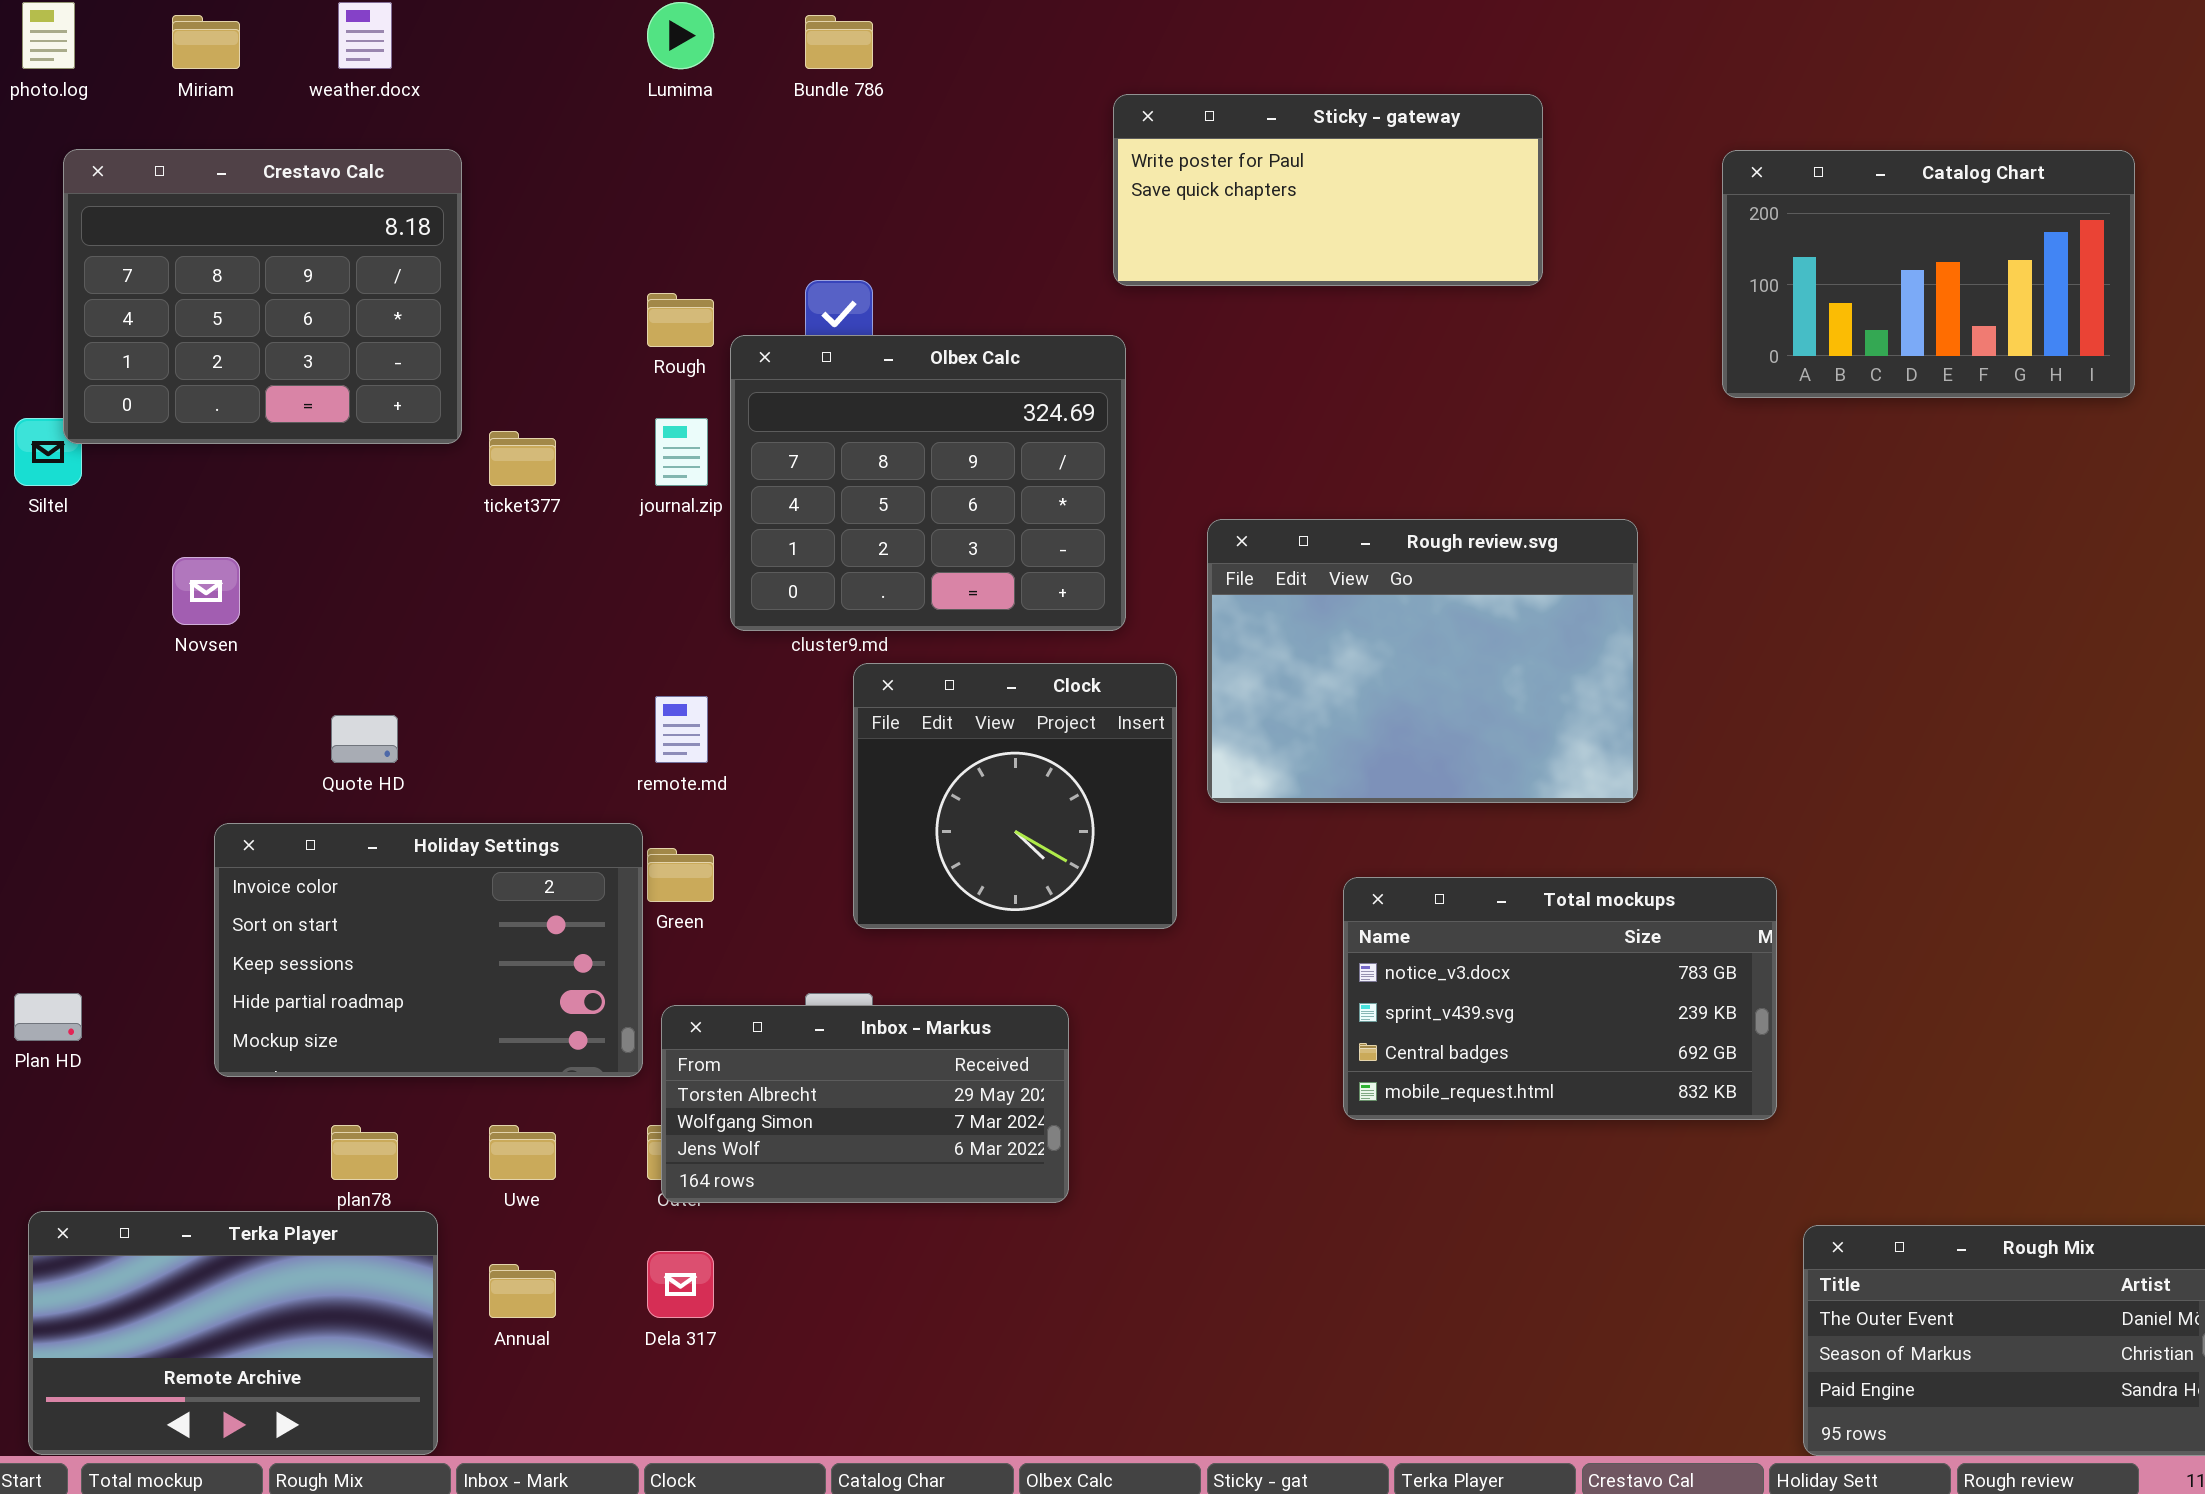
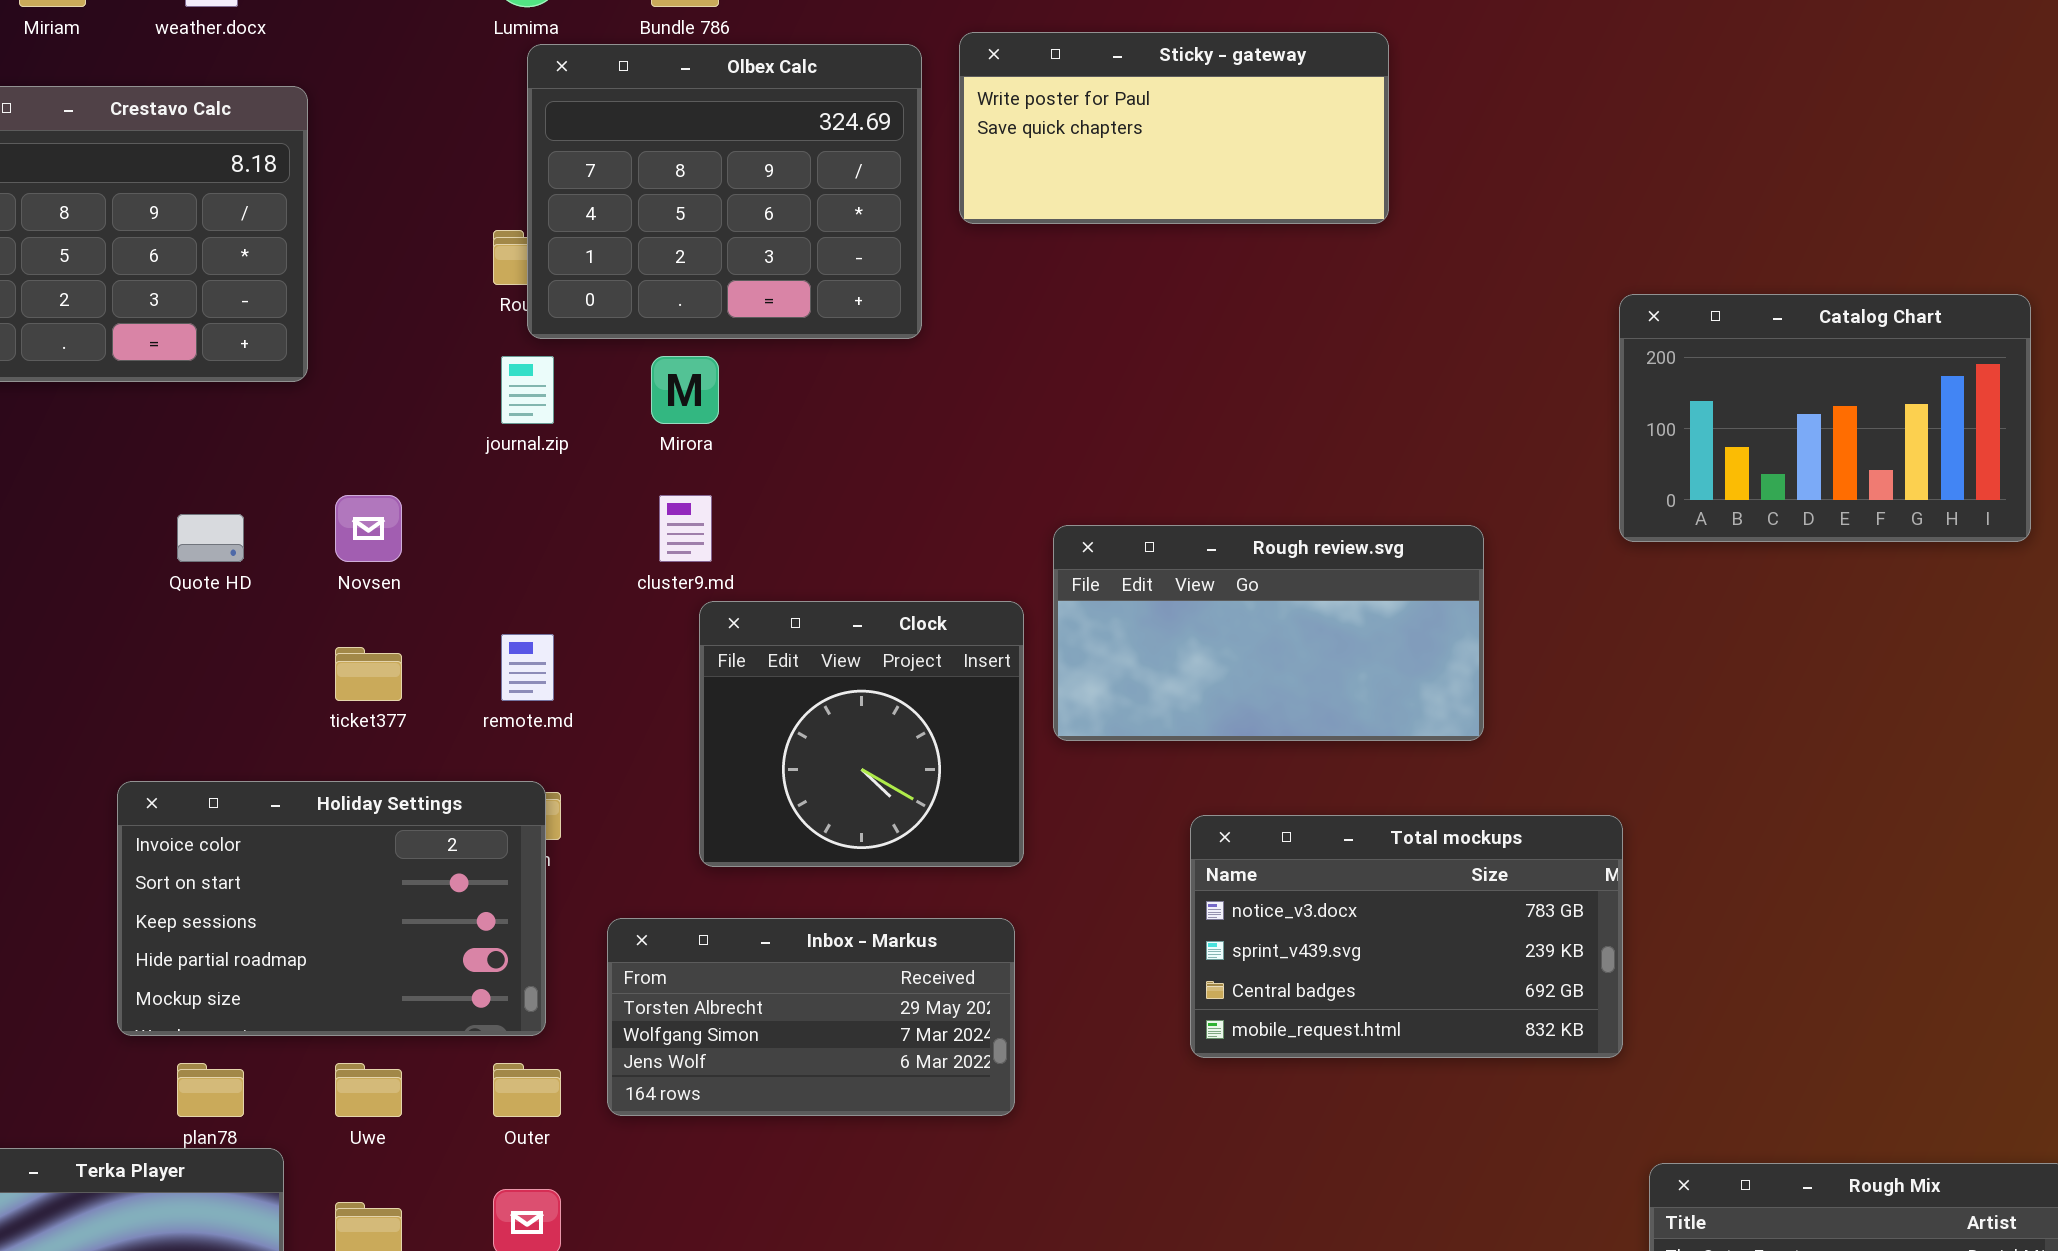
Catalog Chart: [1722,150,2135,398] -> [1619,294,2031,542], moved
Olbex Calc: [730,335,1126,631] -> [527,44,922,339], moved
ticket377: [489,431,556,486] -> [335,647,402,701], moved
Rough review.svg: [1207,519,1638,803] -> [1053,525,1484,741], resized
Novsen: [172,557,240,625] -> [335,495,402,562], moved
Quote HD: [331,715,398,763] -> [177,514,244,562], moved
Holiday Settings: [214,823,643,1077] -> [117,781,546,1036], moved
Inbox - Markus: [661,1005,1069,1203] -> [607,918,1015,1116], moved

